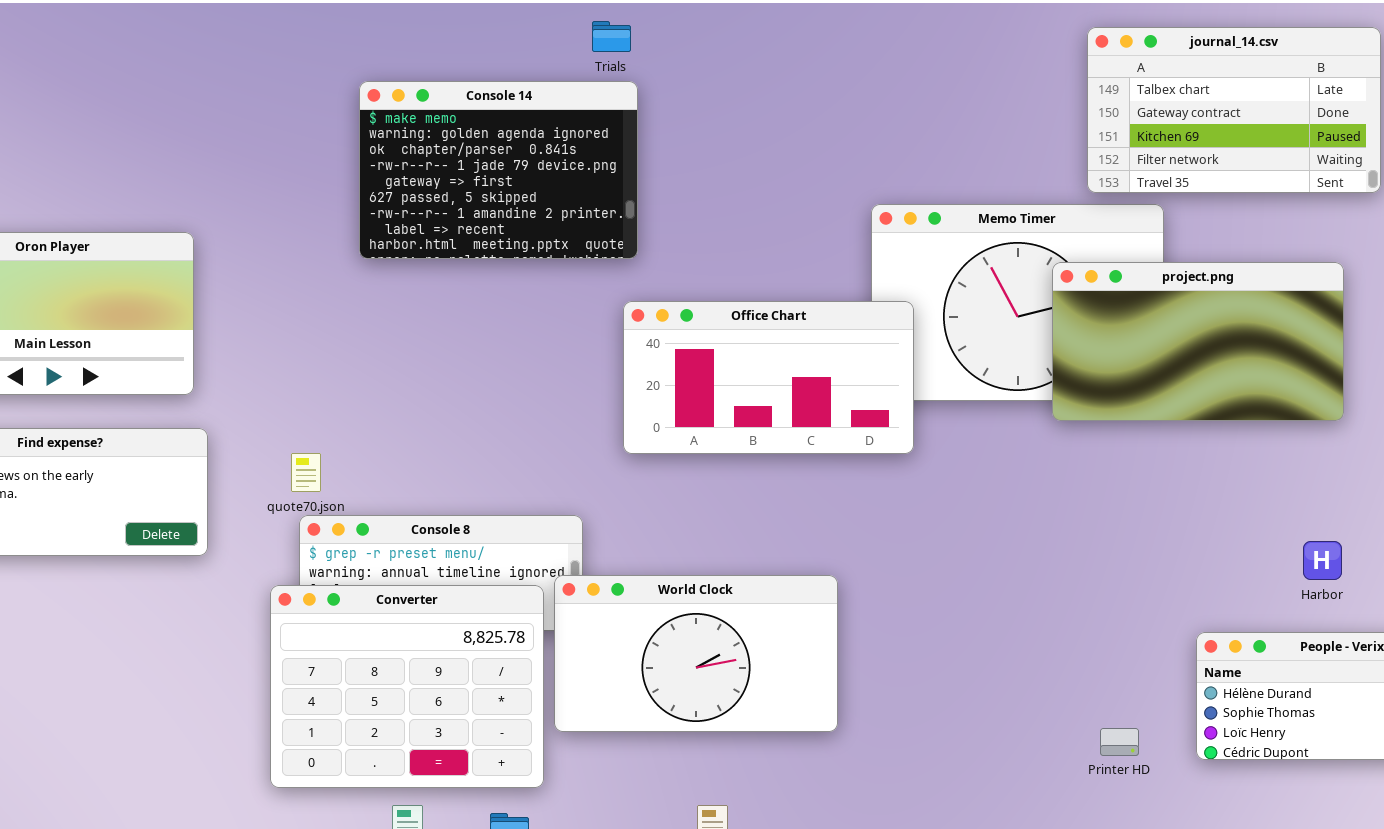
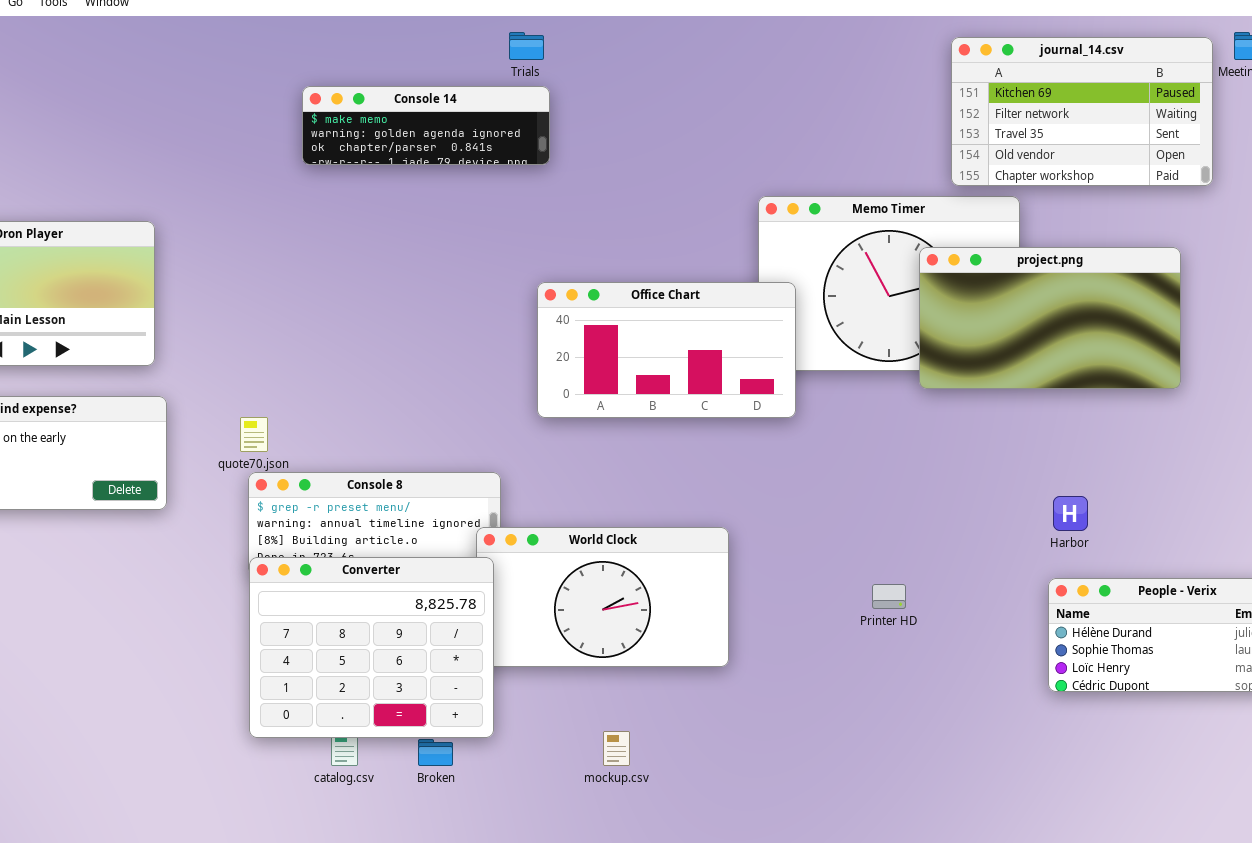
journal_14.csv: [1087,27,1381,193] -> [951,37,1213,186], scrolled down 2 rows
Console 14: [359,81,638,259] -> [302,86,550,165], resized
Harbor: [1303,541,1342,580] -> [1053,496,1088,531], moved
Converter: [270,585,544,788] -> [249,557,494,738], moved
Printer HD: [1100,728,1139,756] -> [872,584,906,609], moved

